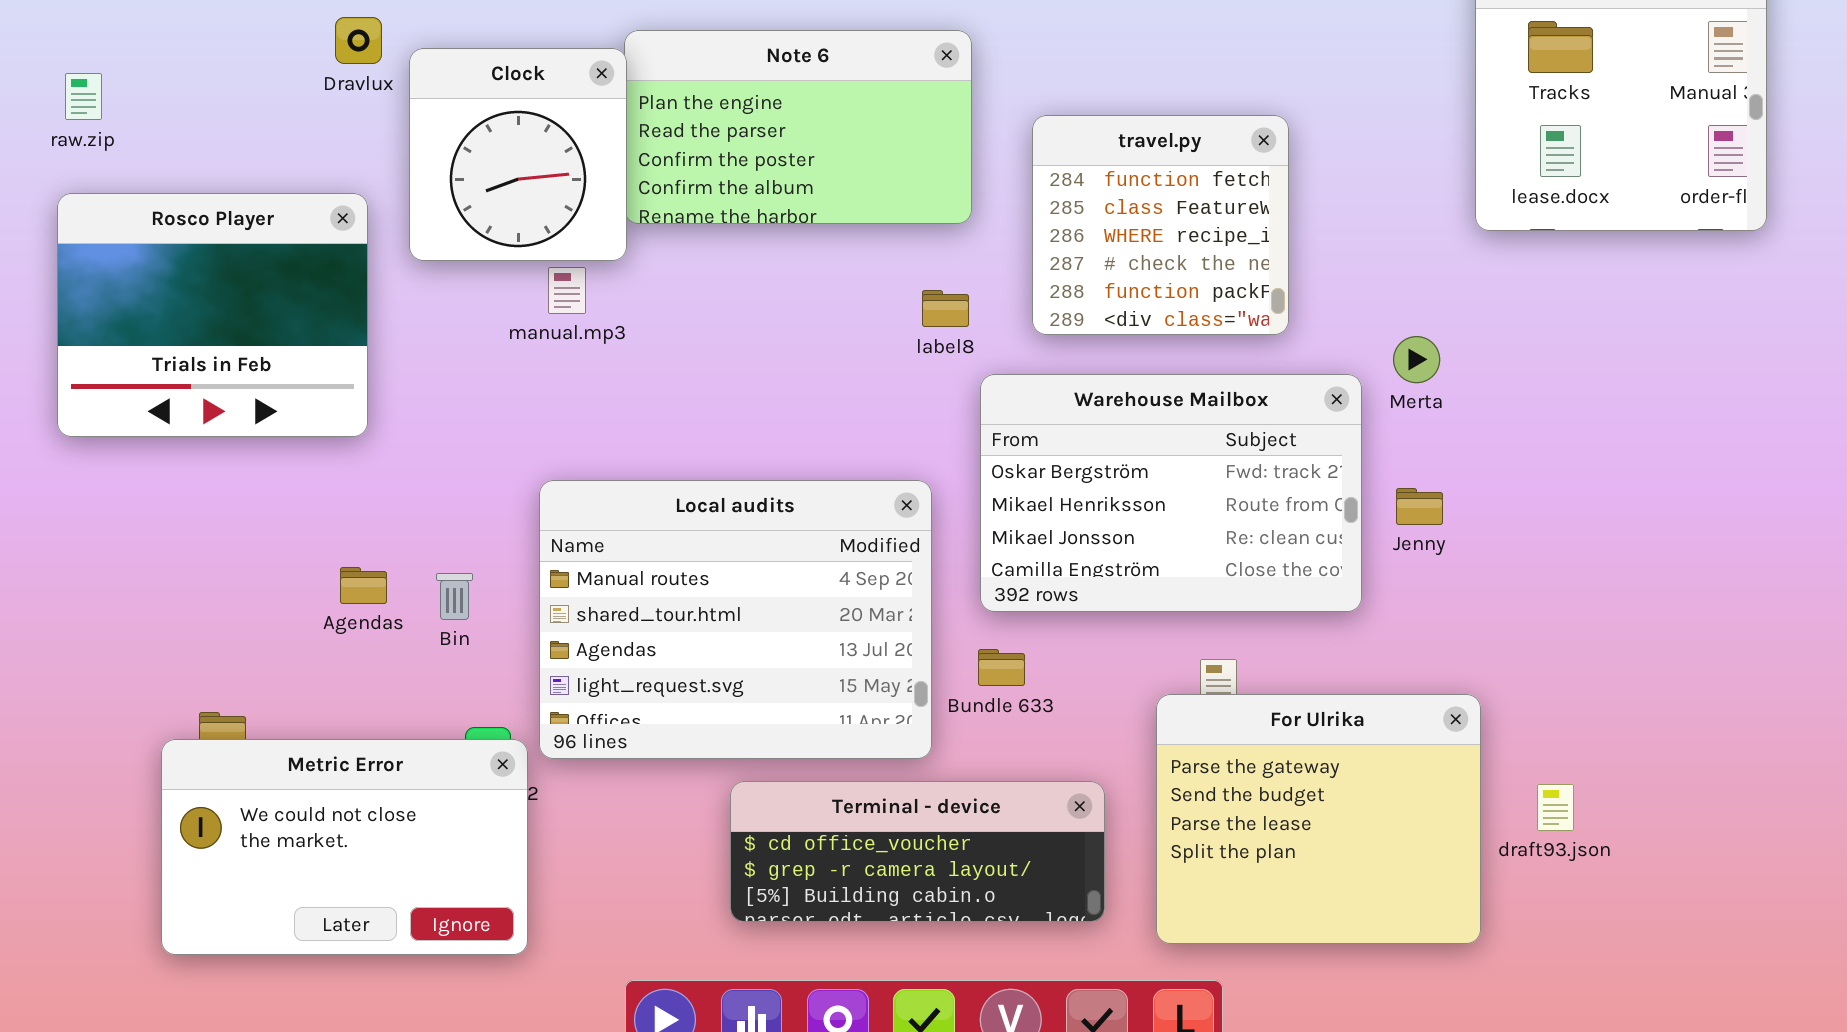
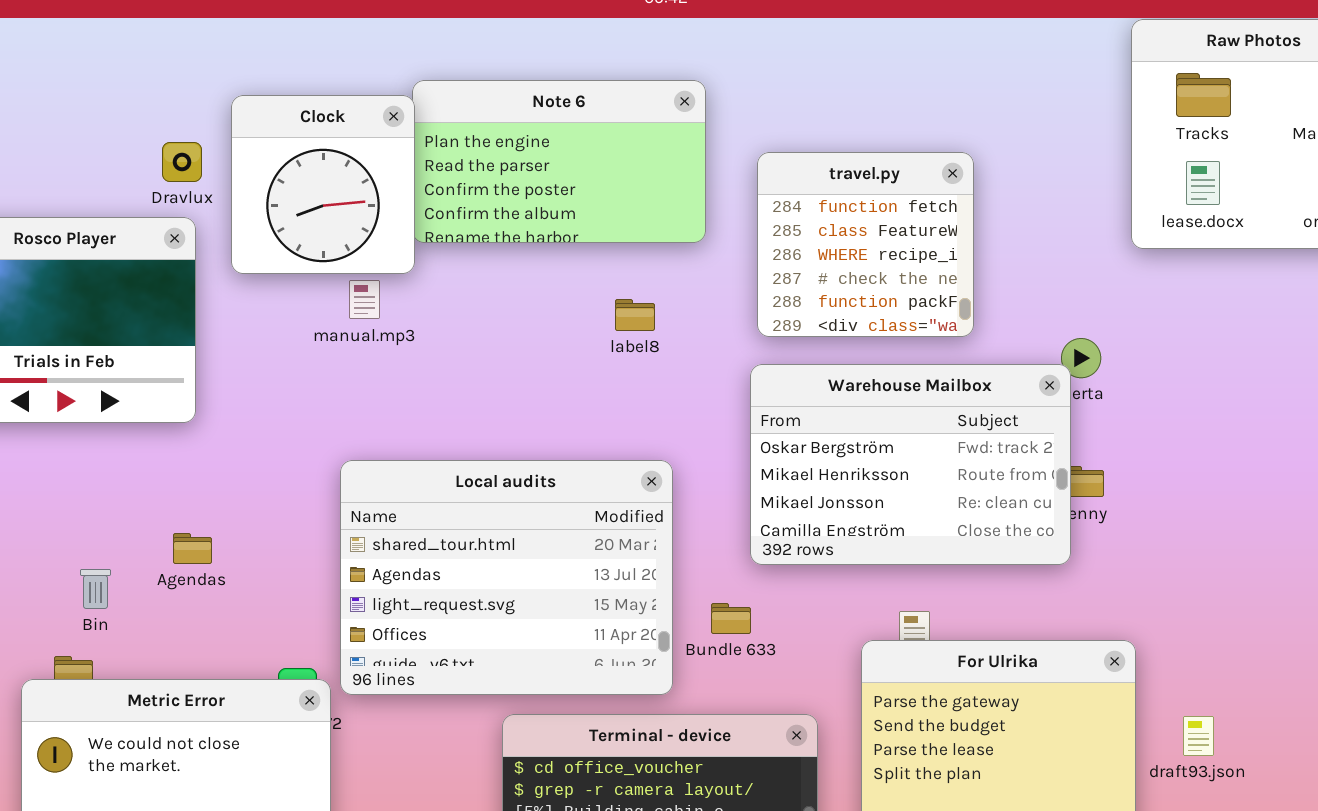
Dravlux: [335,17,382,64] -> [162,142,202,182], moved
label8: [922,290,969,327] -> [615,299,655,331], moved
Warehouse Mailbox: [980,374,1362,612] -> [750,364,1071,565], moved
Local audits: [539,480,932,759] -> [340,460,673,695], scrolled down 1 row
Bin: [436,573,473,620] -> [80,569,111,609], moved

